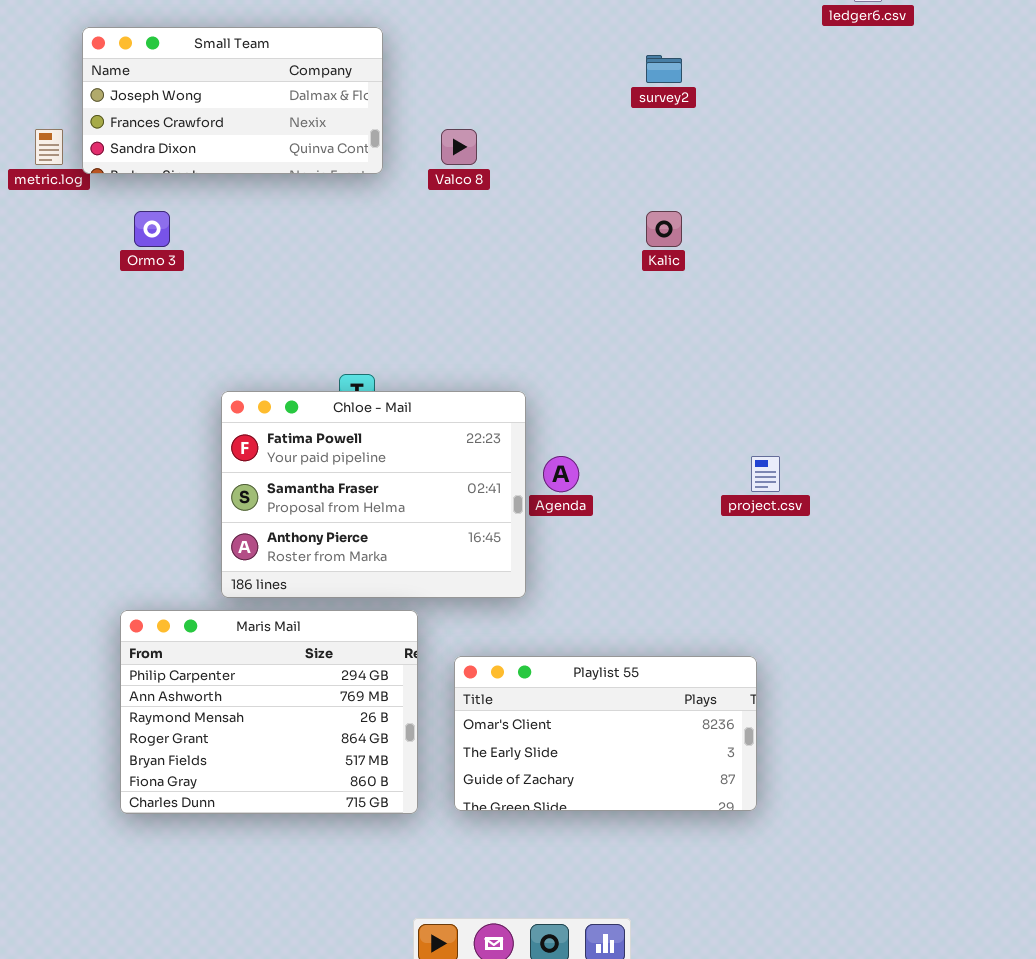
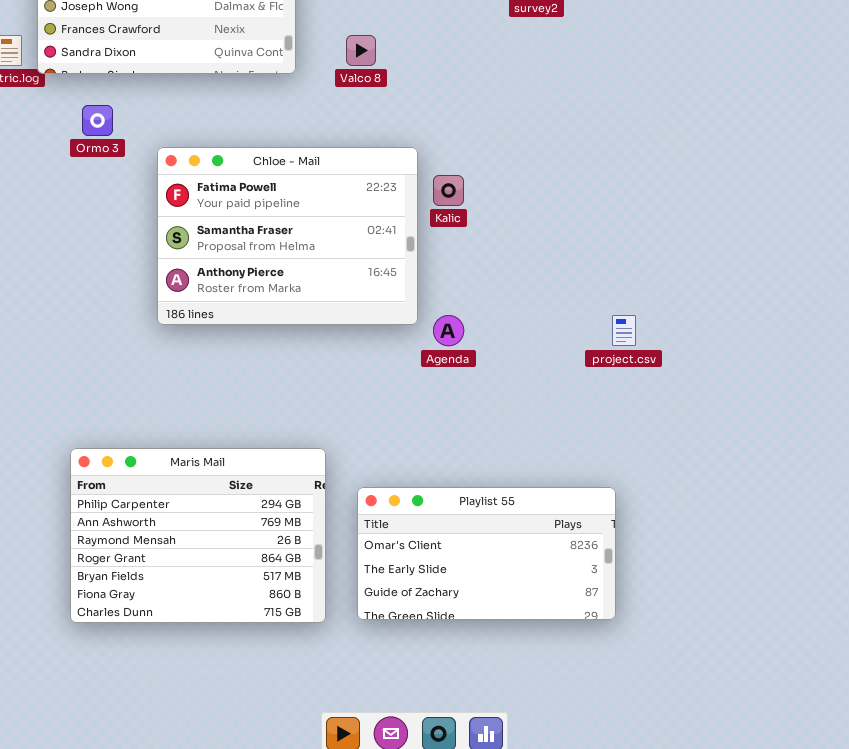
Kalic: [646,211,682,247] -> [433,175,464,206], moved
Chloe - Mail: [221,391,526,598] -> [157,147,418,325], moved

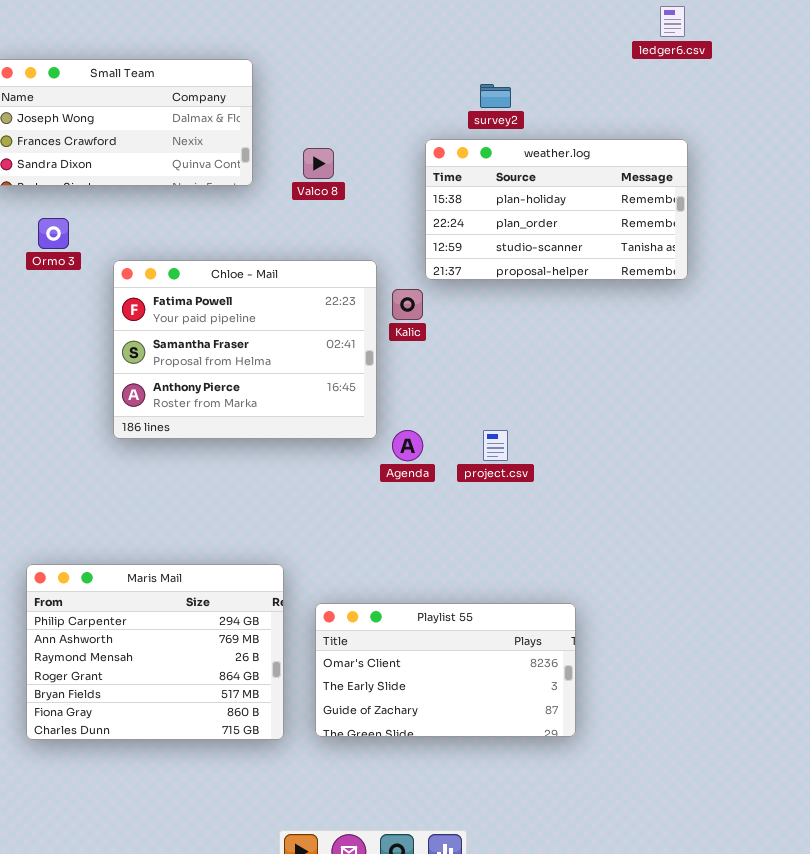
weather.log: none -> [425,139,688,280], opened
project.csv: [612,315,636,346] -> [483,430,508,461], moved

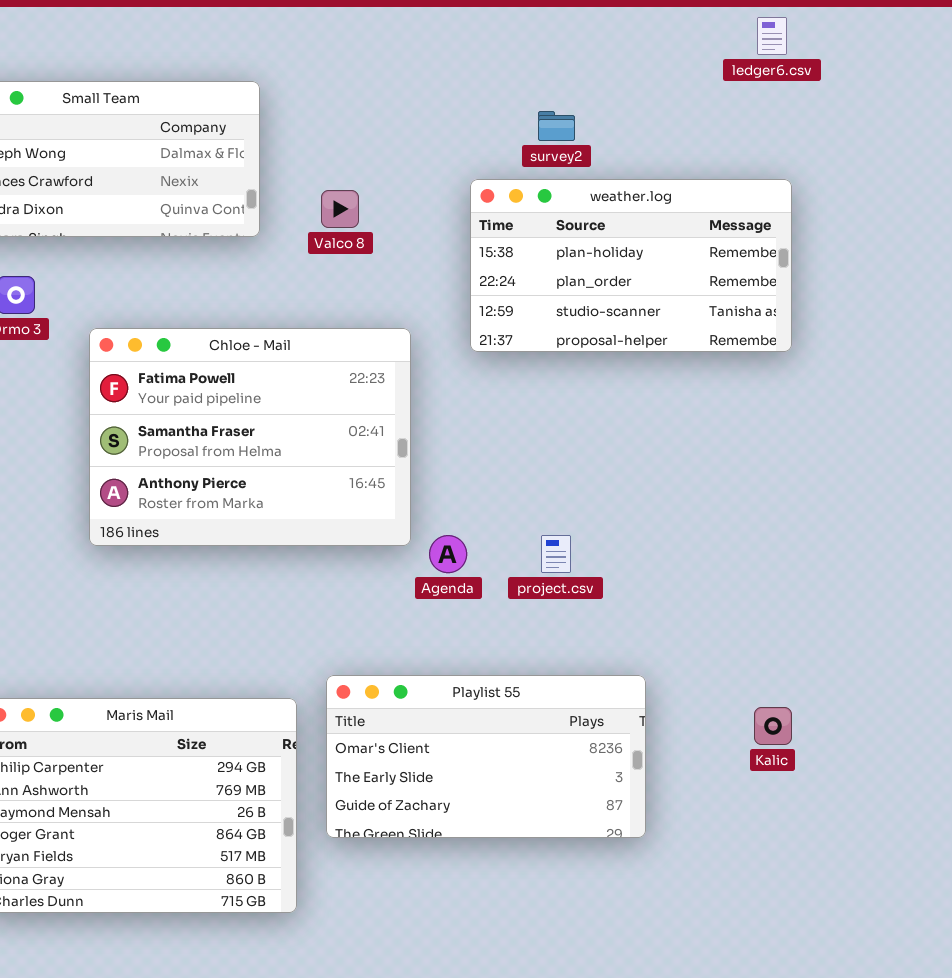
Kalic: [392,289,423,320] -> [754,707,792,745], moved
Playlist 55: [315,603,576,737] -> [326,675,646,838], moved

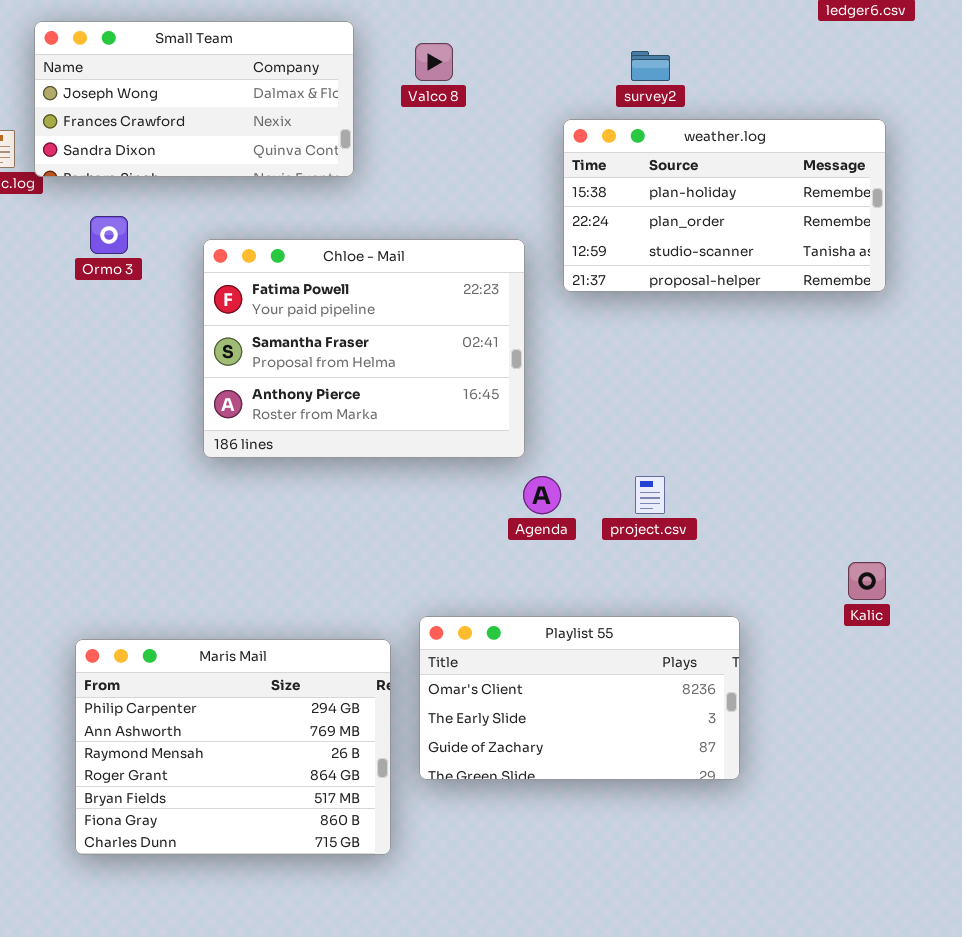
Valco 8: [321,190,359,228] -> [415,43,453,81], moved
Chloe - Mail: [89,328,411,546] -> [203,239,525,458], moved
Kalic: [754,707,792,745] -> [848,562,886,600], moved

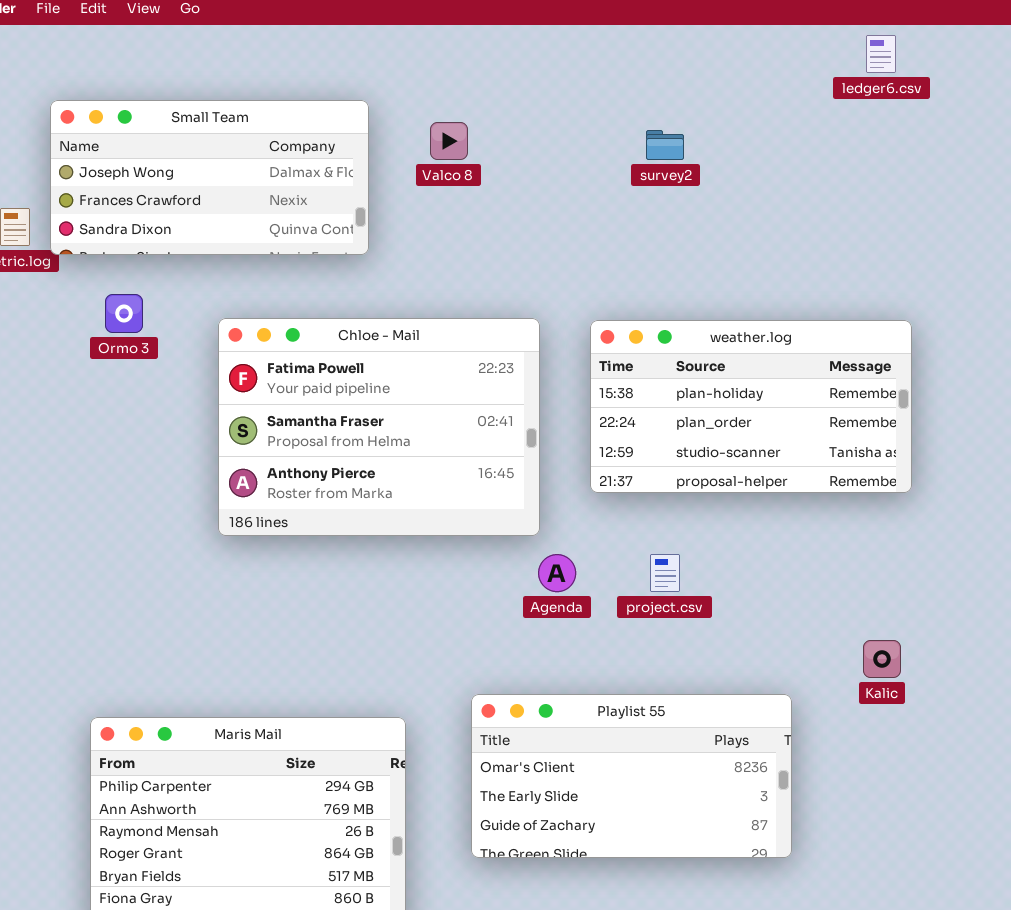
weather.log: [563,119,886,292] -> [590,320,912,493], moved
Playlist 55: [419,616,740,780] -> [471,694,792,858], moved

